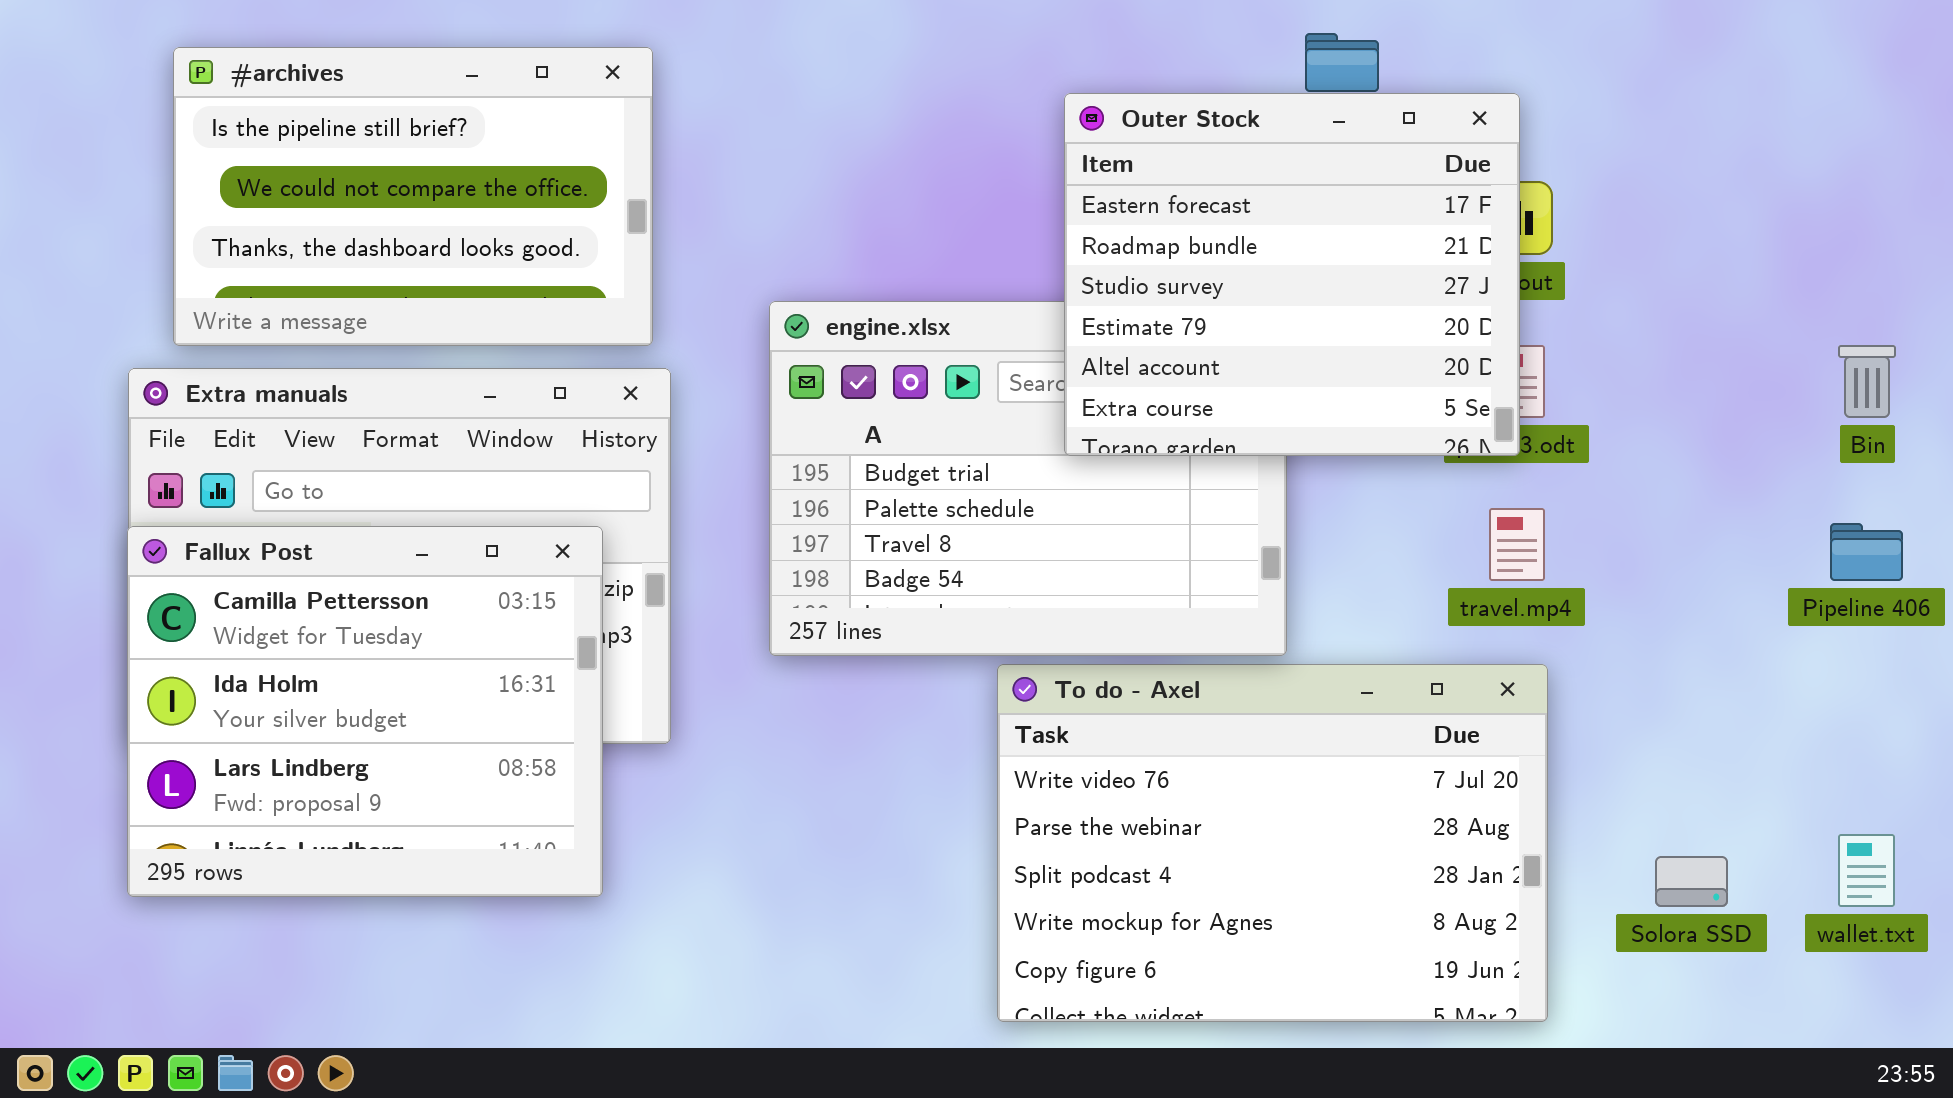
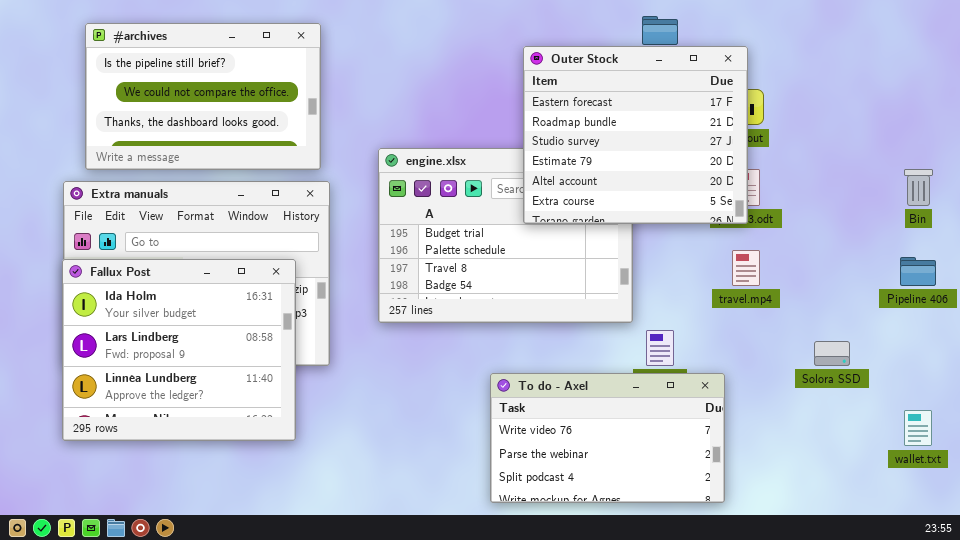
Fallux Post: [127,526,603,897] -> [62,259,296,441], scrolled down 1 row
To do - Axel: [997,664,1548,1022] -> [490,373,725,503], resized
Solora SSD: [1655,856,1728,907] -> [814,341,850,366], moved

